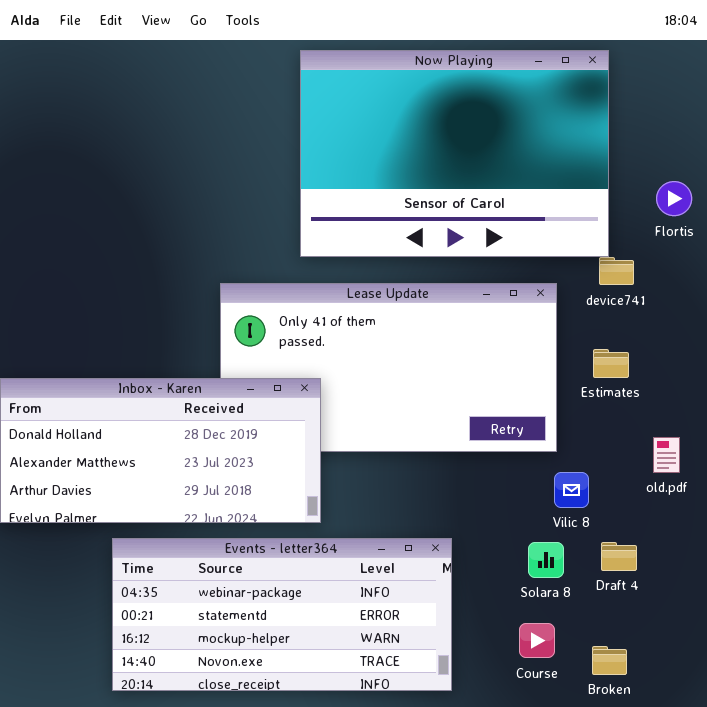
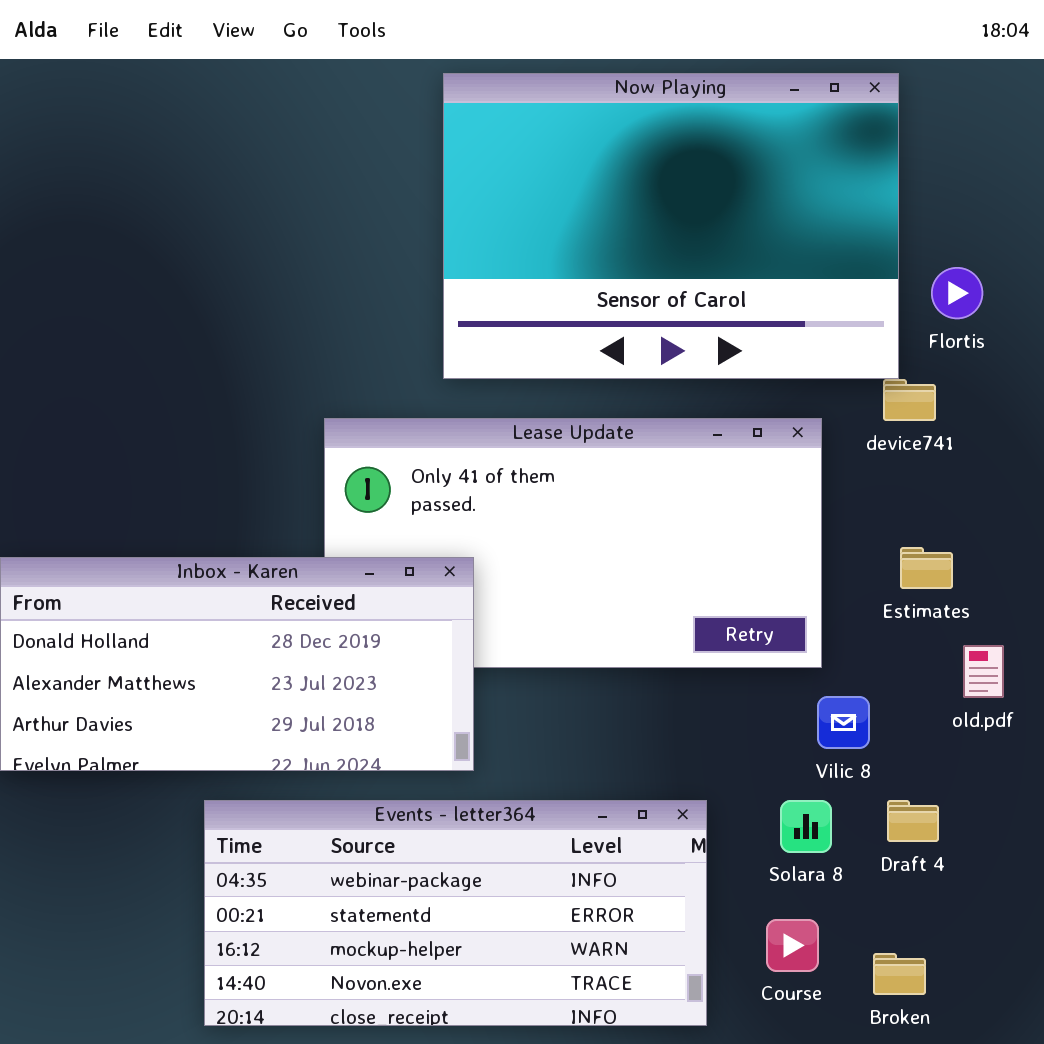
Flortis: [656,181,692,216] -> [931,267,983,319], moved
Estimates: [593,349,629,378] -> [900,547,953,589], moved
Events - letter364: [112,538,452,691] -> [204,800,707,1026], moved

